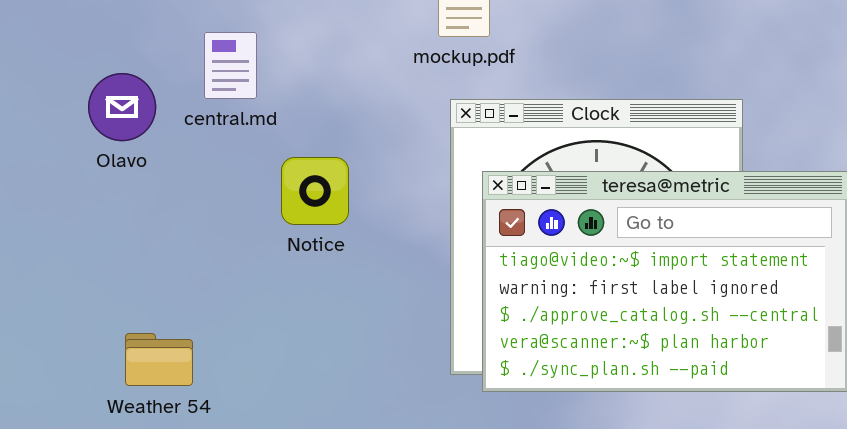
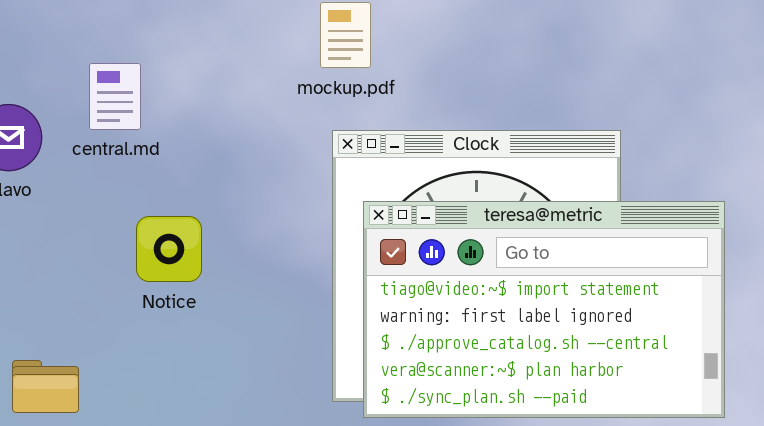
Notice: [281,157,349,225] -> [136,216,202,282], moved

